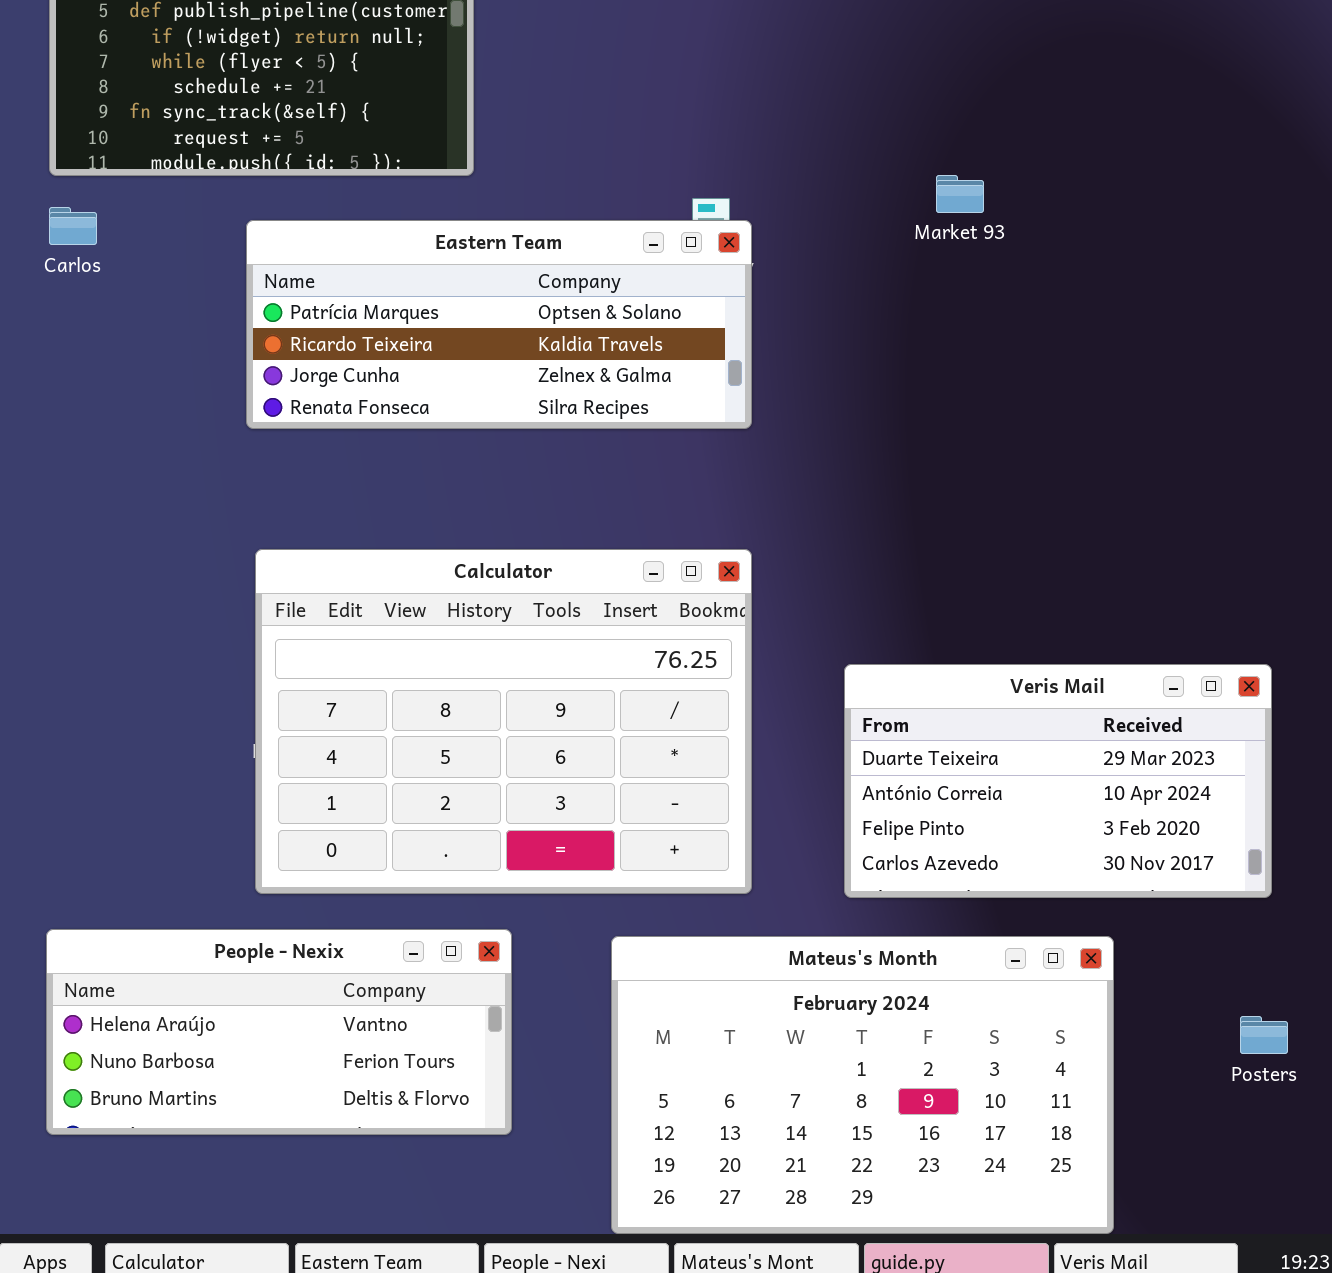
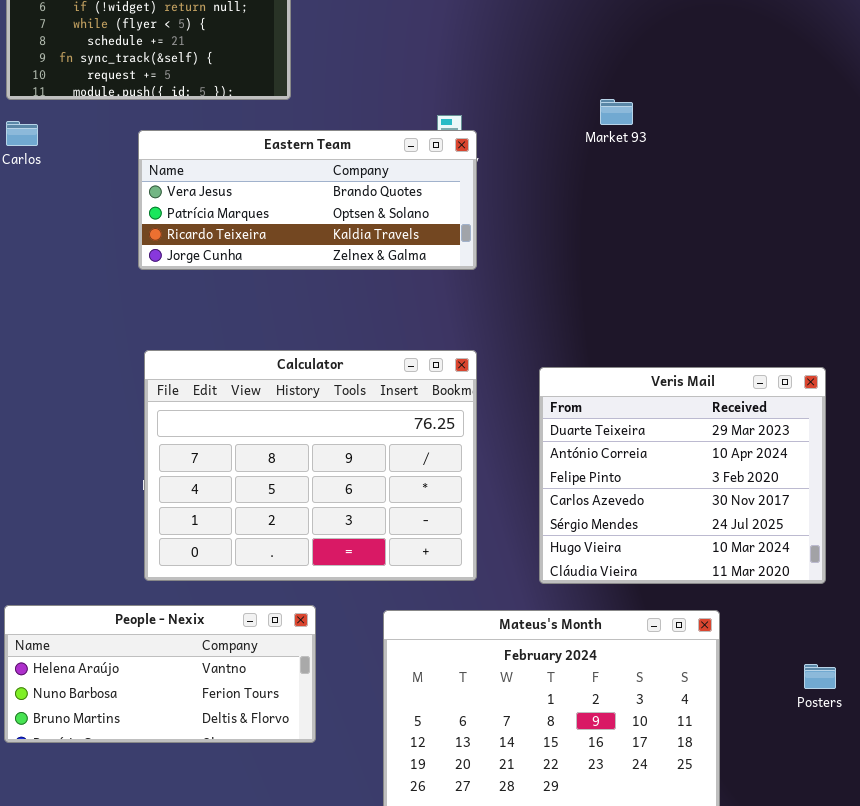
Eastern Team: [246,220,752,429] -> [138,130,477,270], scrolled up 1 row
Veris Mail: [844,664,1272,898] -> [539,367,826,584], resized

